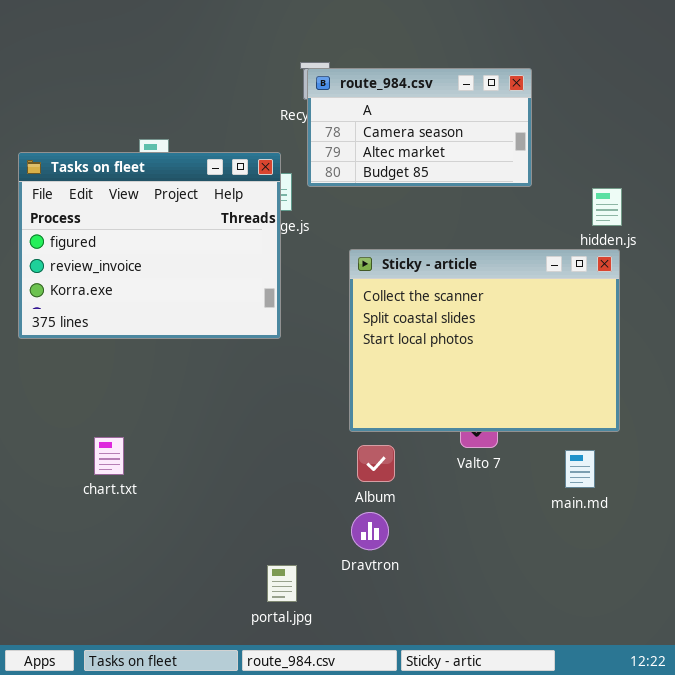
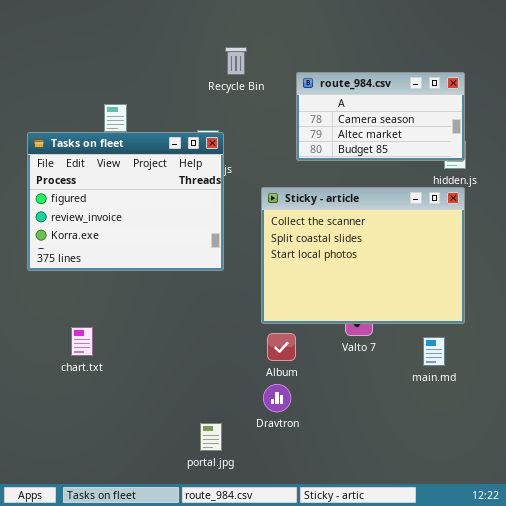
route_984.csv: [307,68,532,187] -> [296,72,465,161], moved
Tasks on fleet: [18,152,281,339] -> [27,132,224,271], moved

